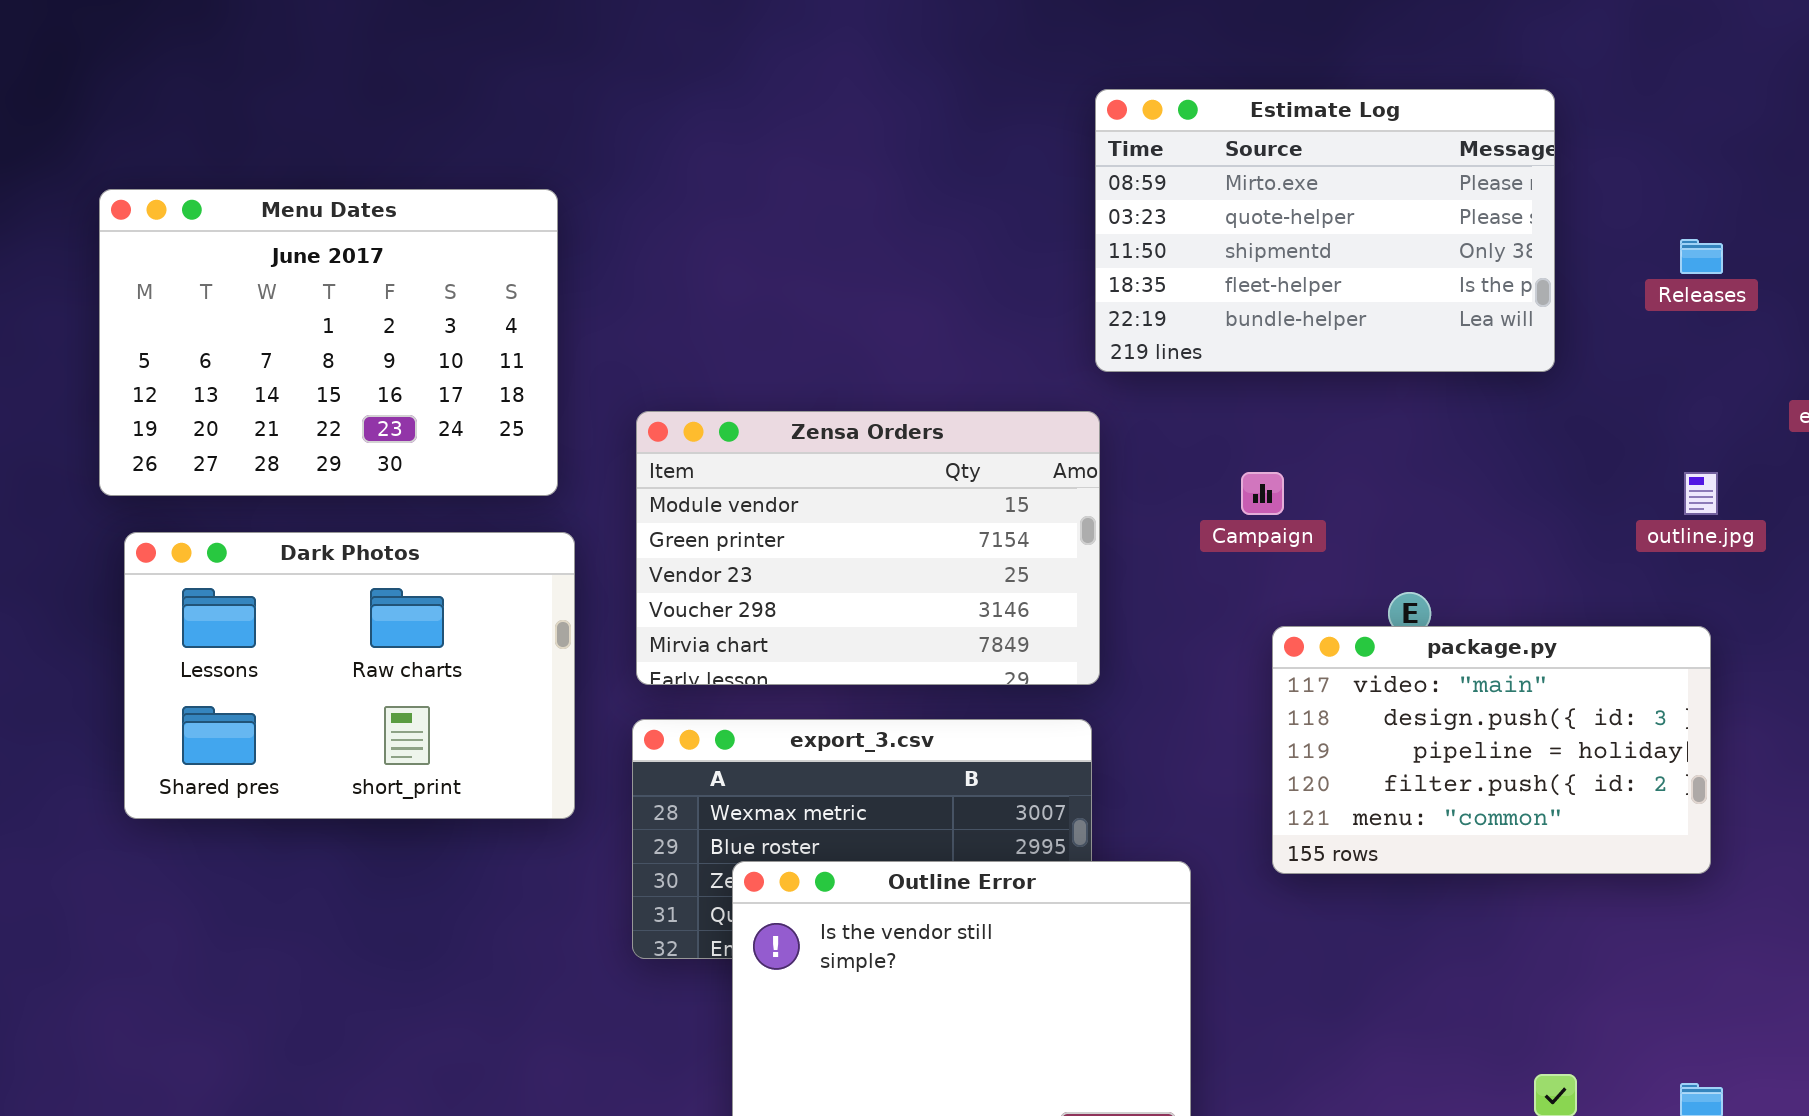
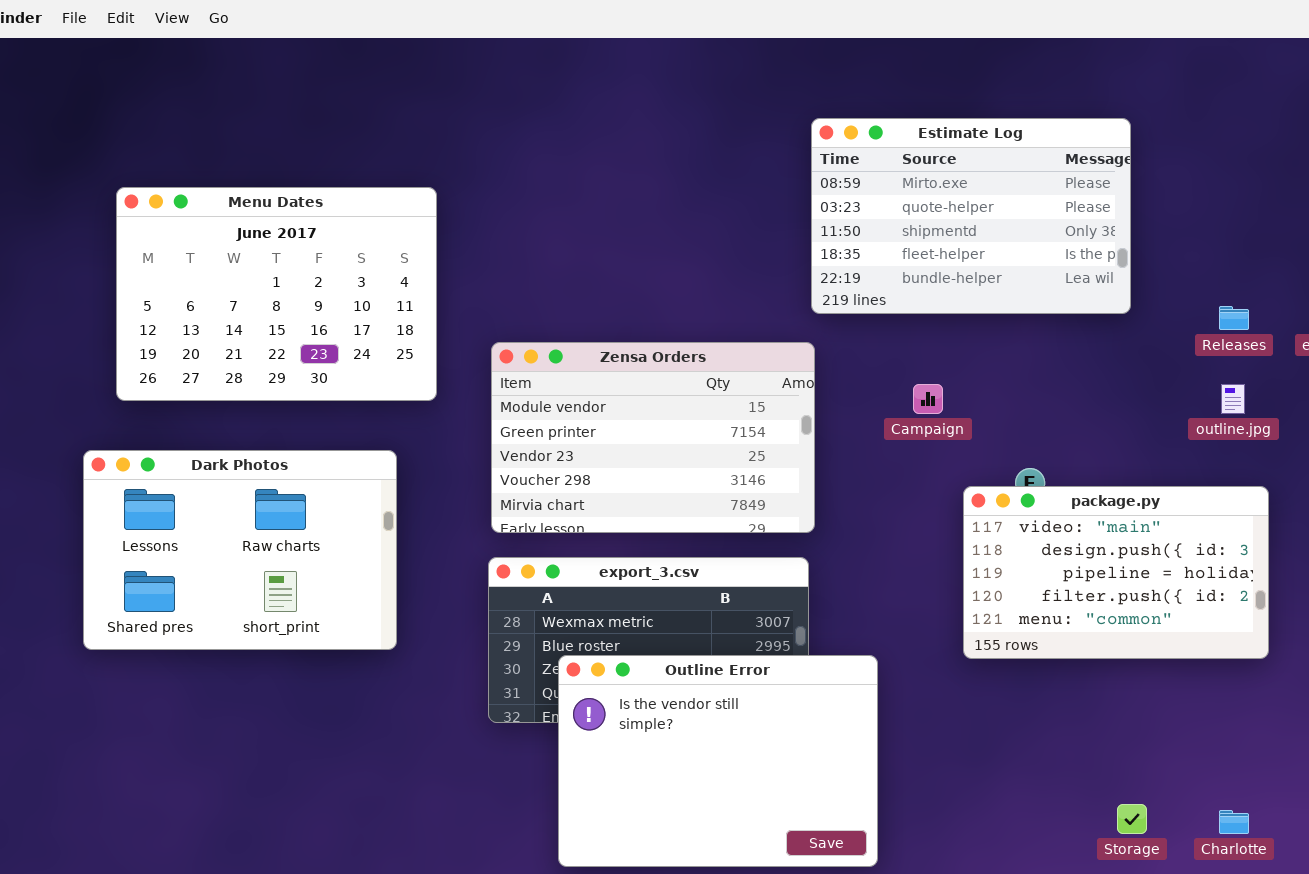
Releases: [1680,239,1723,274] -> [1219,306,1249,330], moved
Dark Photos: [124,532,575,819] -> [83,450,397,650], moved
package.py: [1272,626,1711,874] -> [963,486,1269,659], moved

